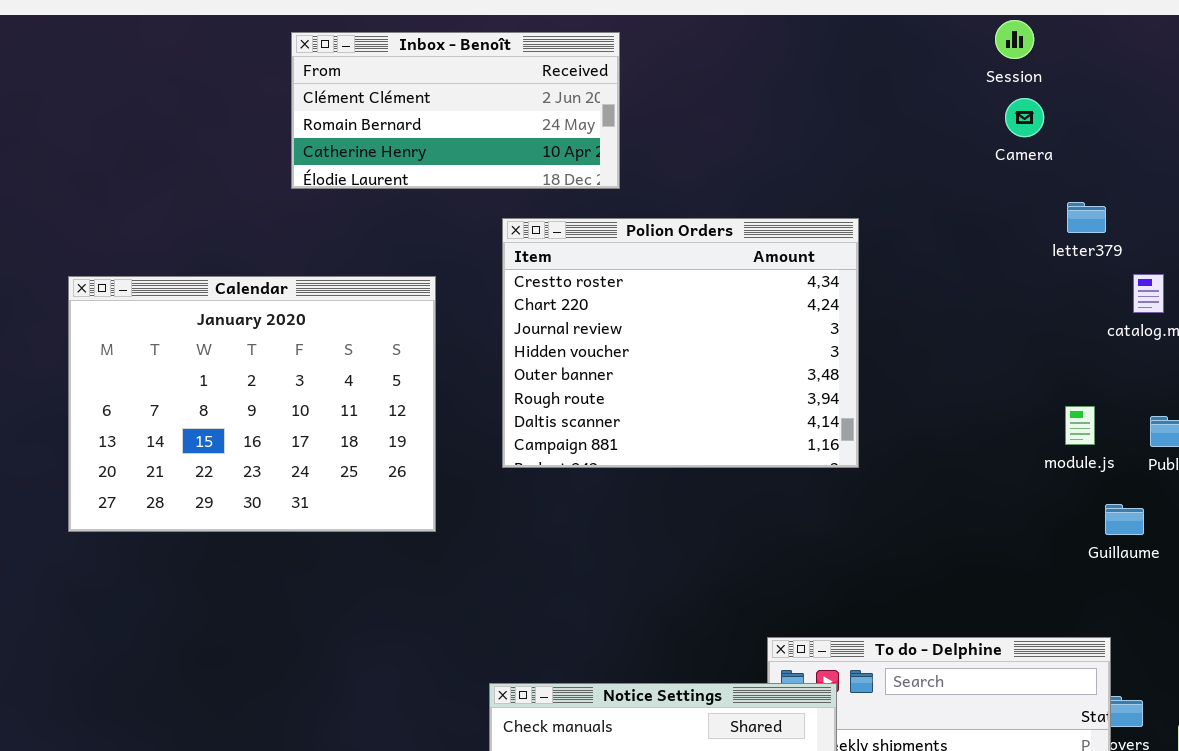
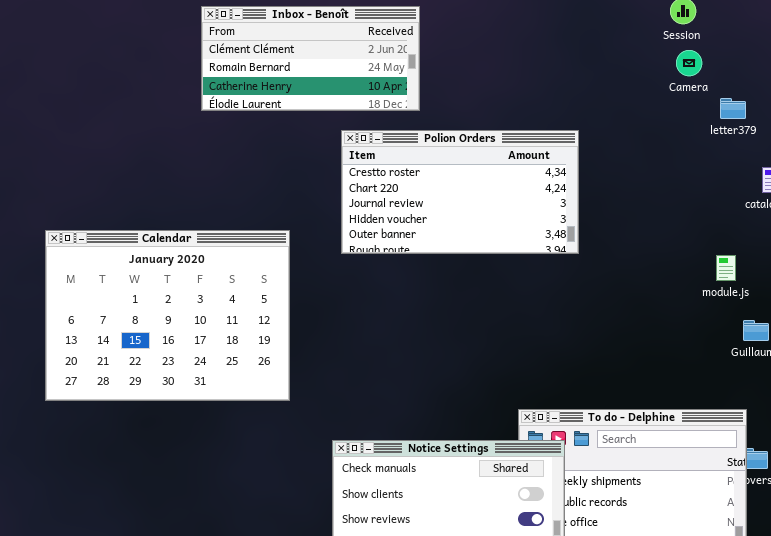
letter379: [1067,202,1106,233] -> [720,98,746,119], moved
Polion Orders: [502,218,859,468] -> [341,130,579,254], resized
Calendar: [68,276,436,532] -> [45,230,290,401], moved

